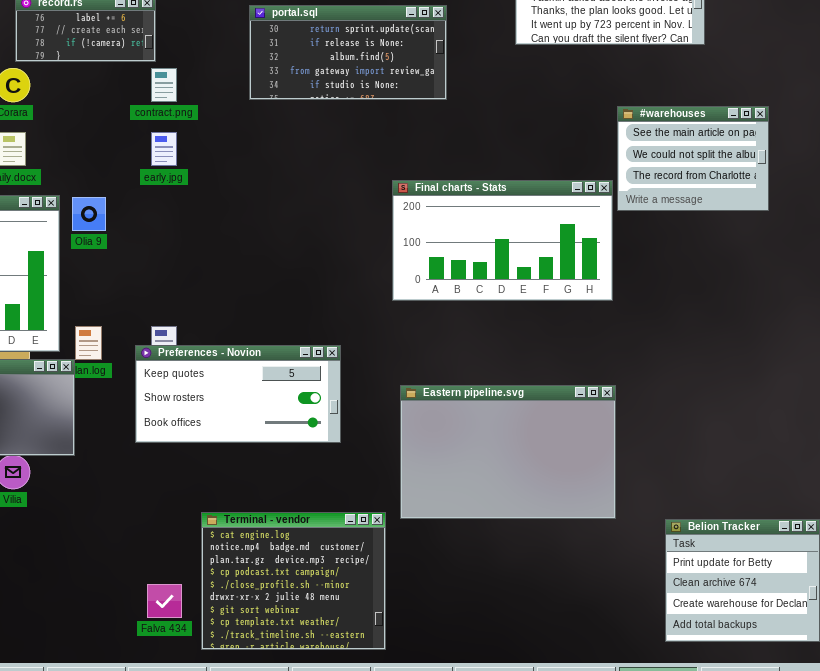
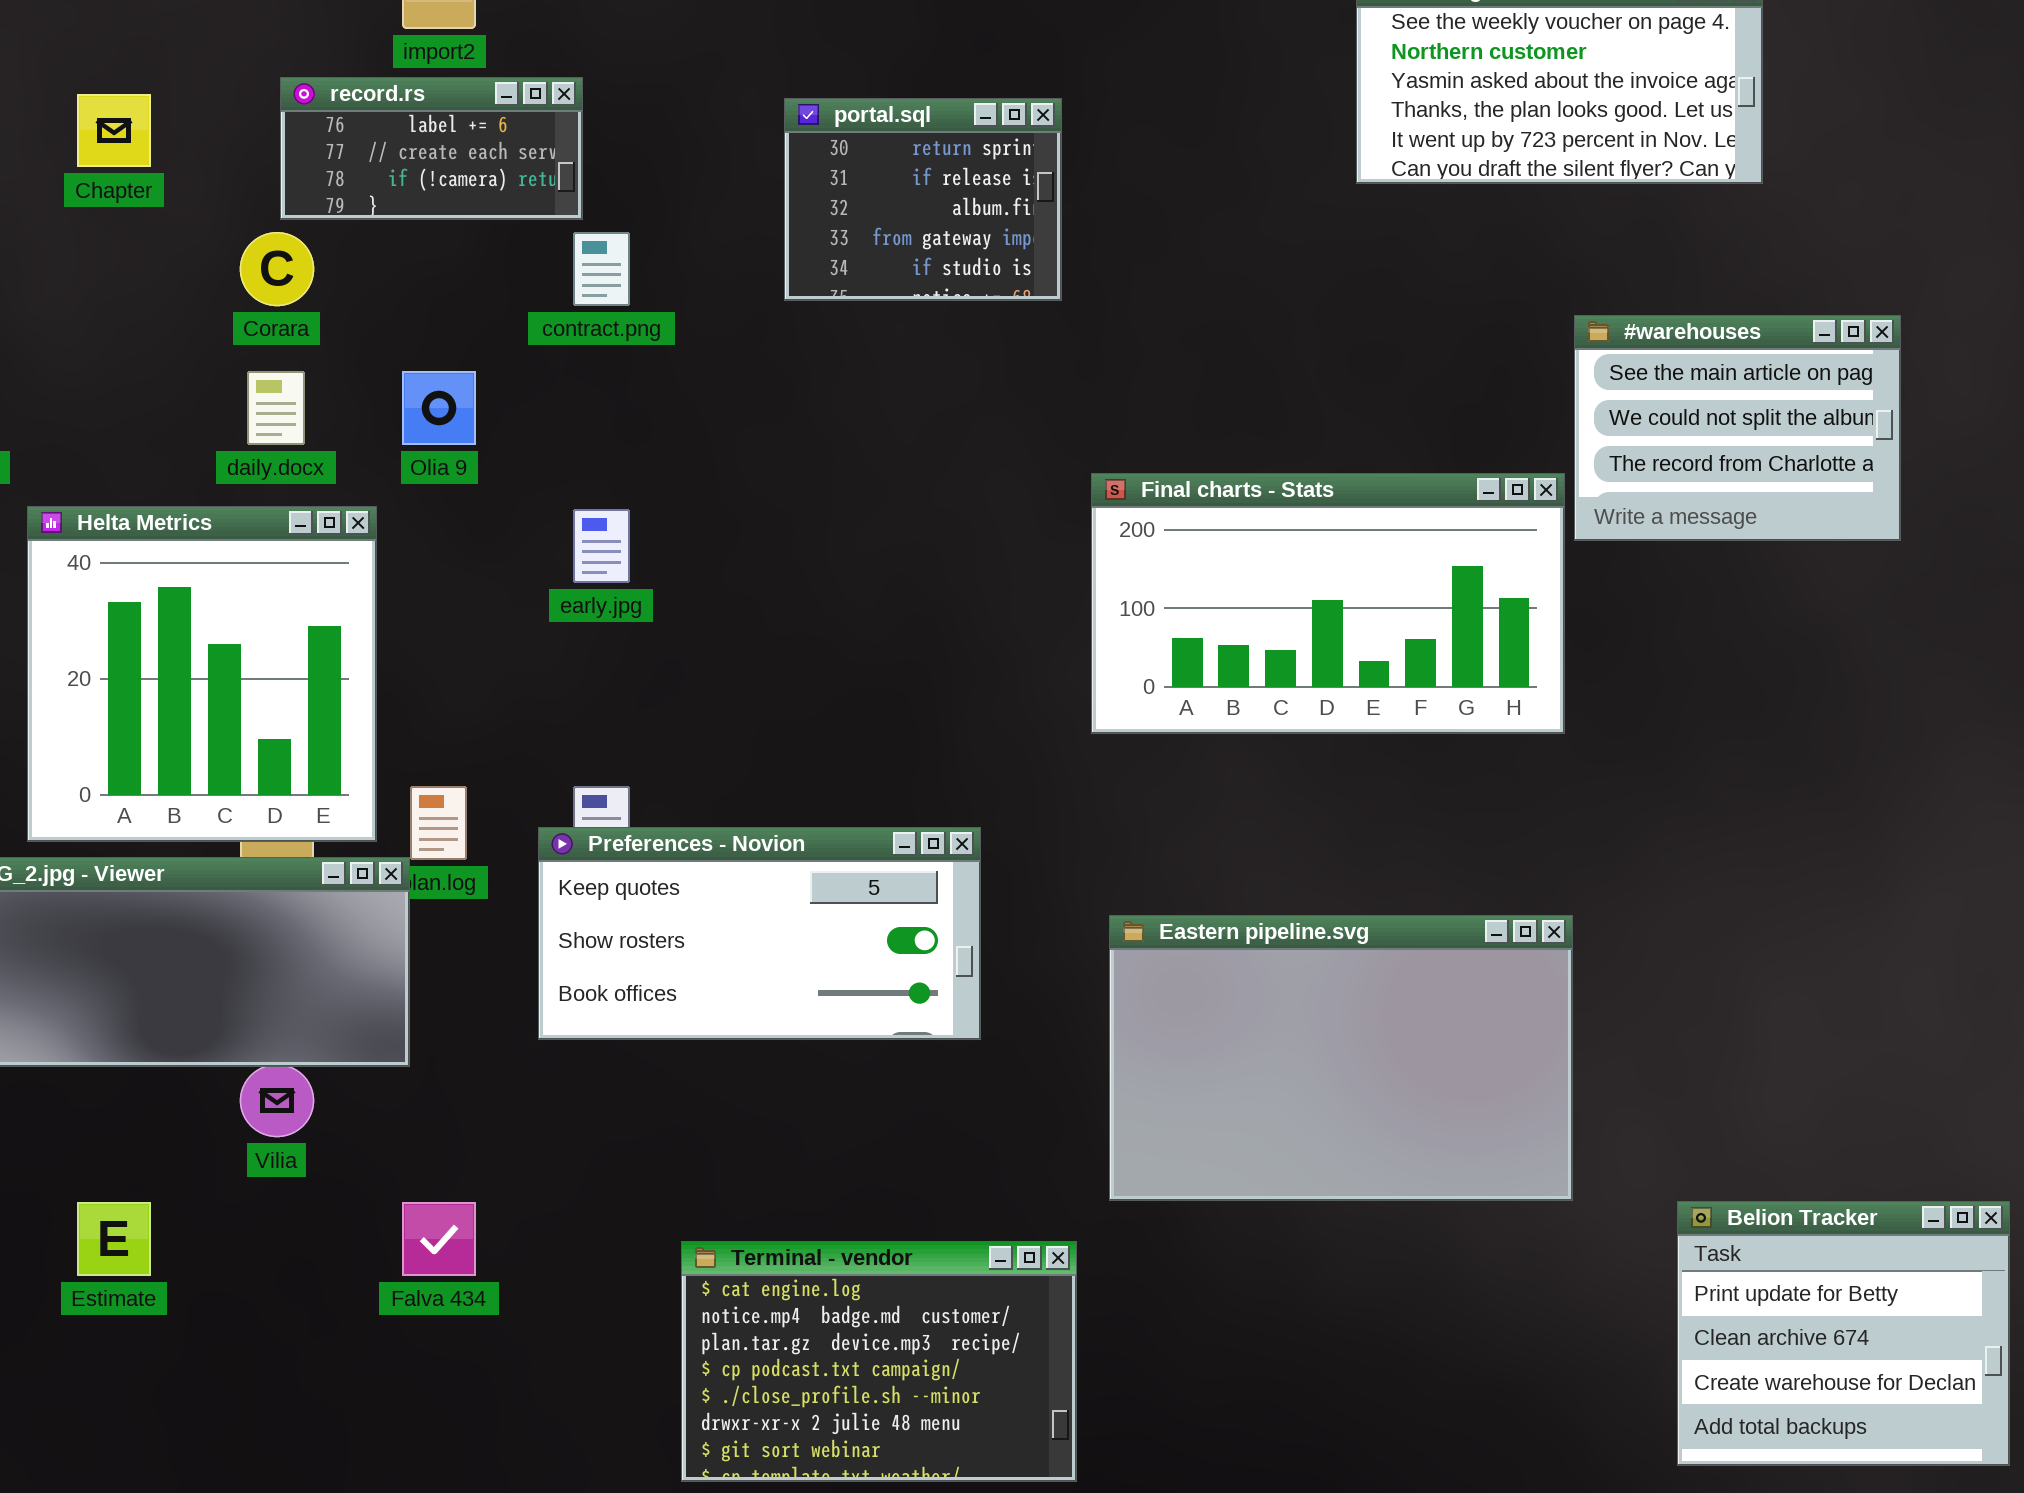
portal.sql: [249,5,447,100] -> [784,98,1062,301], resized
early.jpg: [151,132,177,166] -> [573,509,630,583], moved
Olia 9: [72,197,106,231] -> [402,371,476,445], moved
Terminal - vendor: [201,512,386,650] -> [681,1241,1077,1482], resized
Falva 434: [147,584,182,618] -> [402,1202,476,1276], moved

